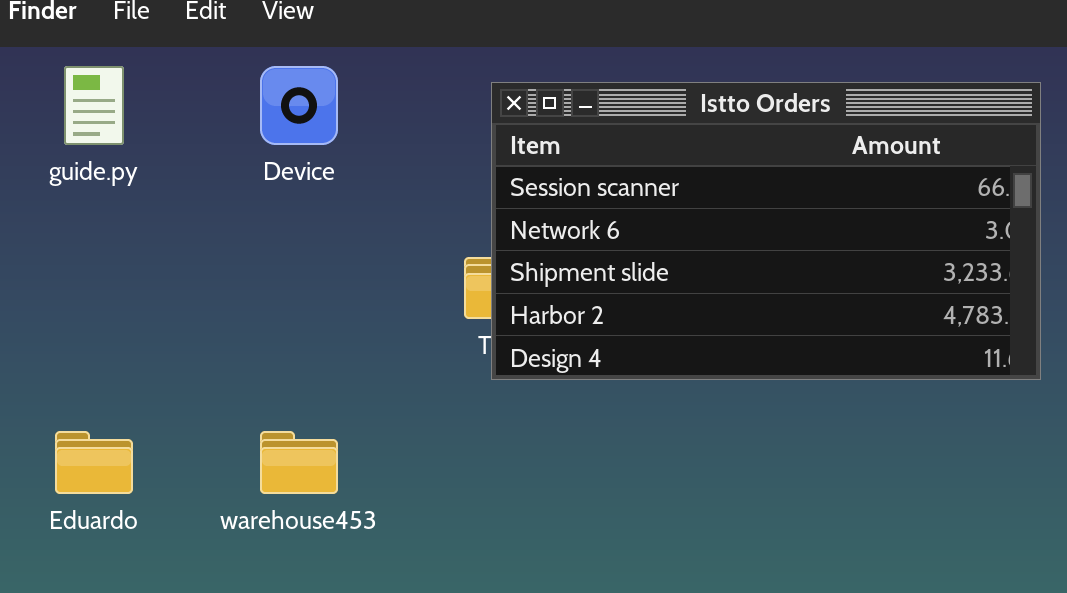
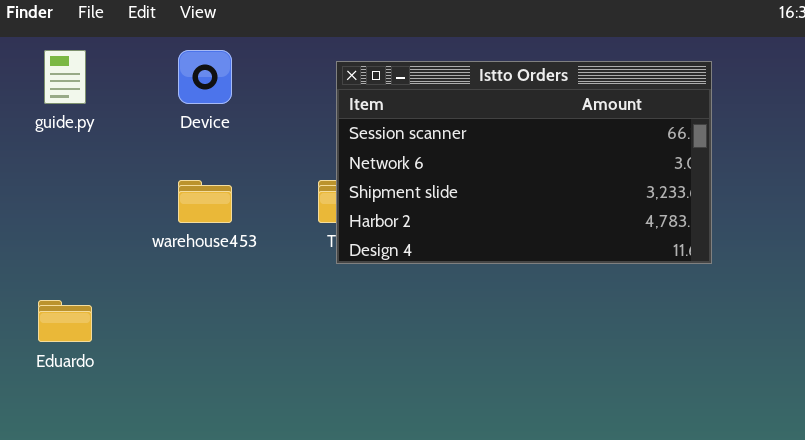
warehouse453: [260,431,338,494] -> [178,180,232,223], moved

